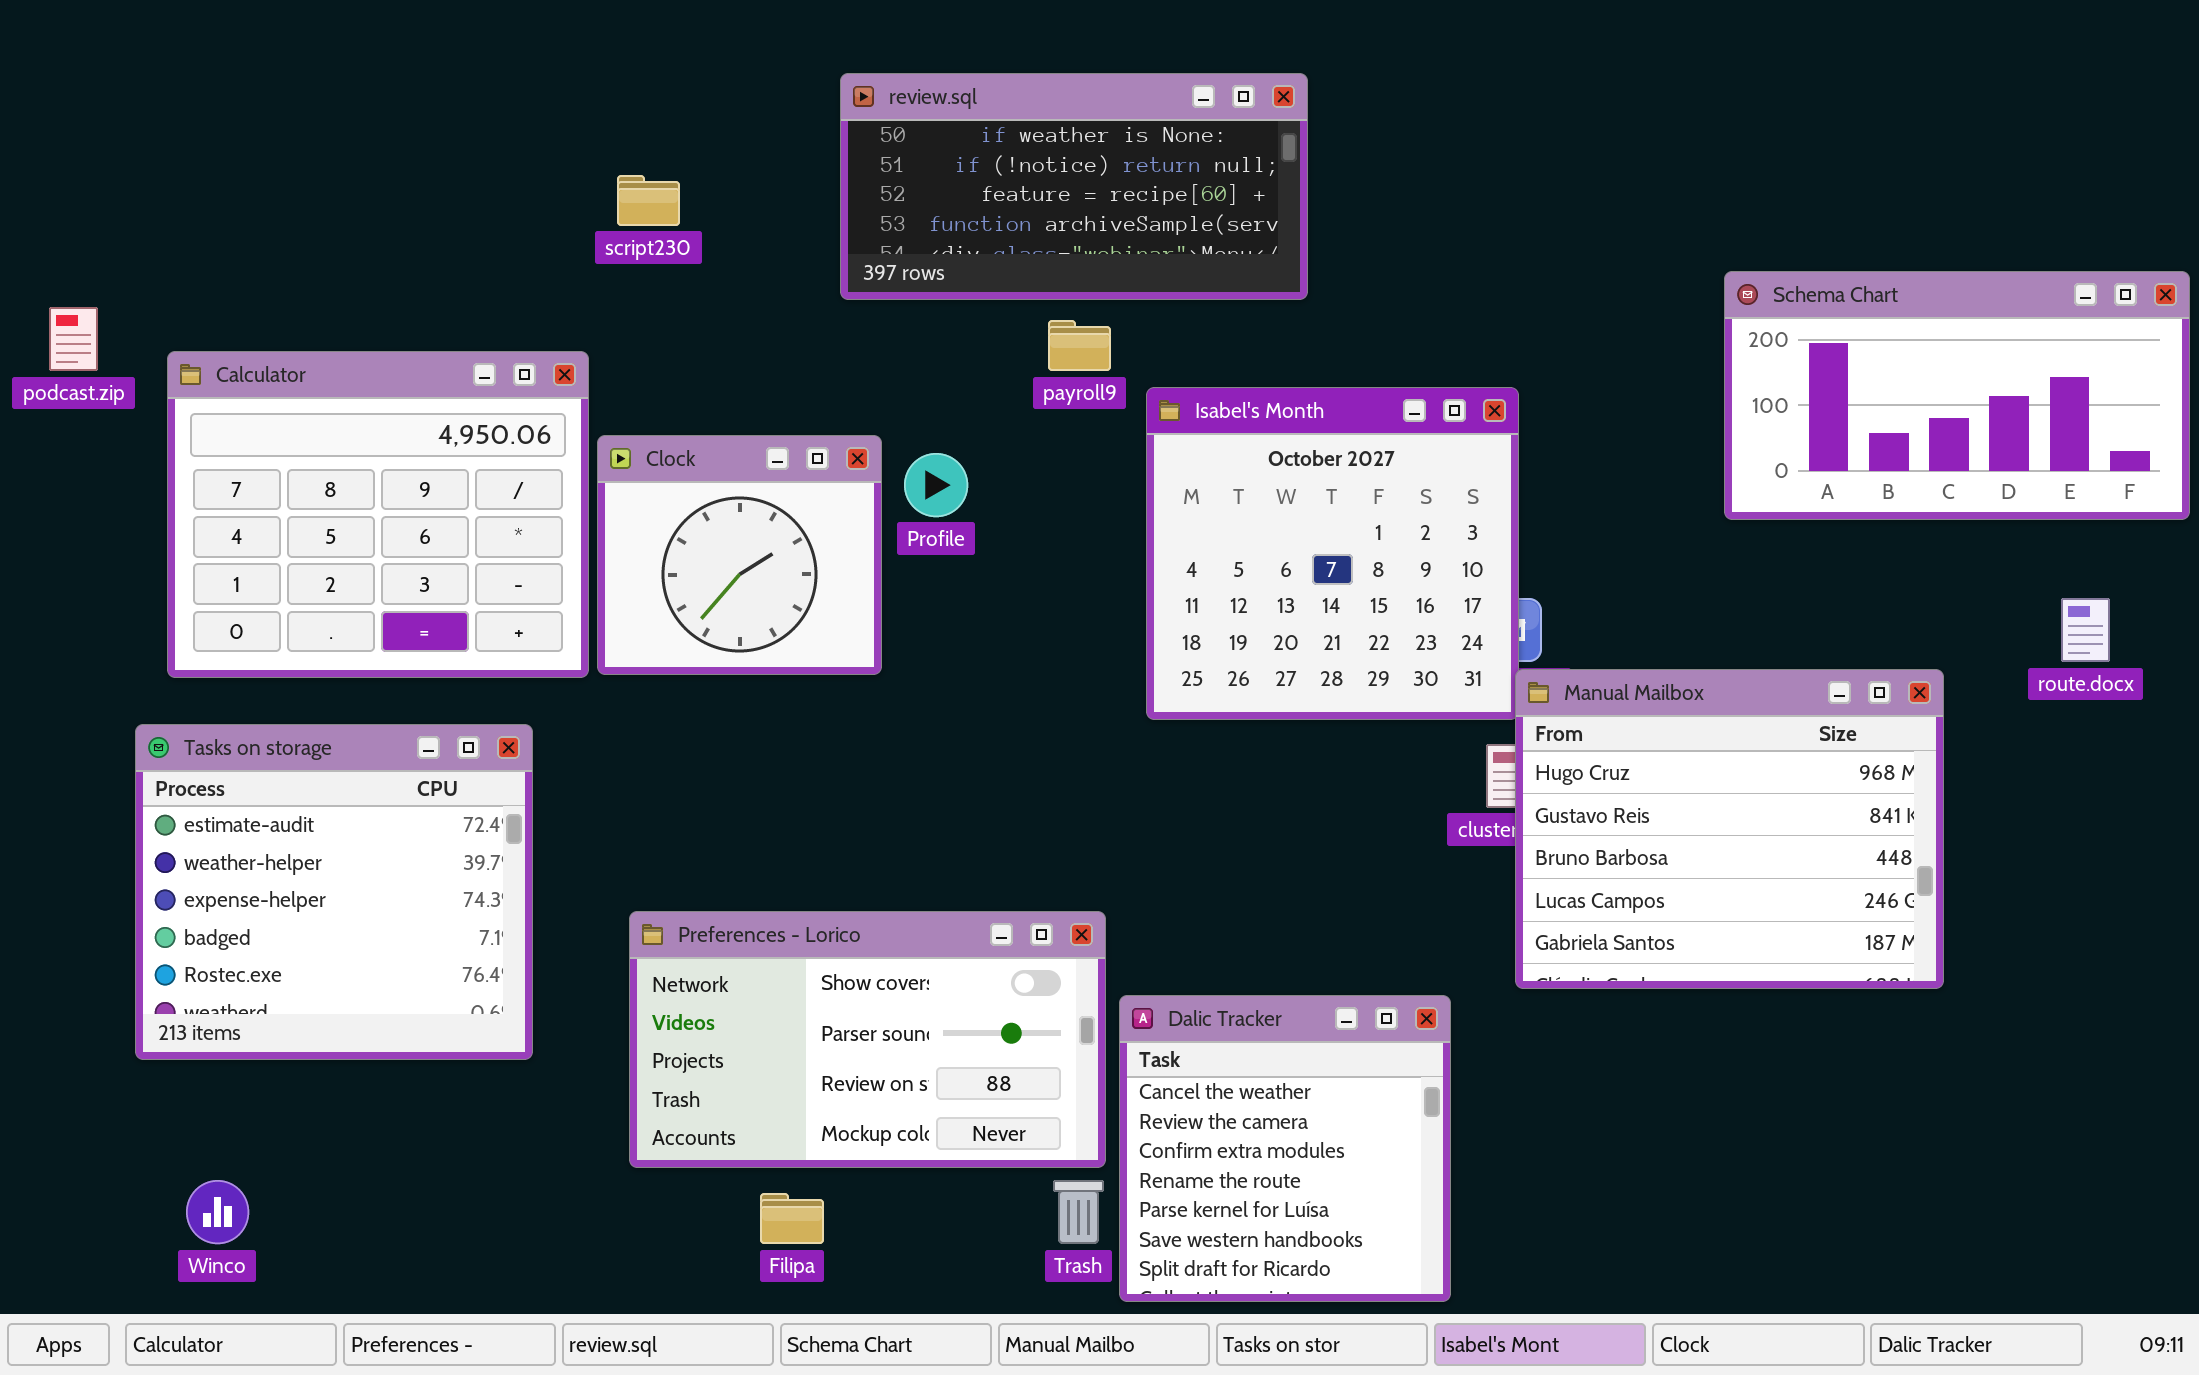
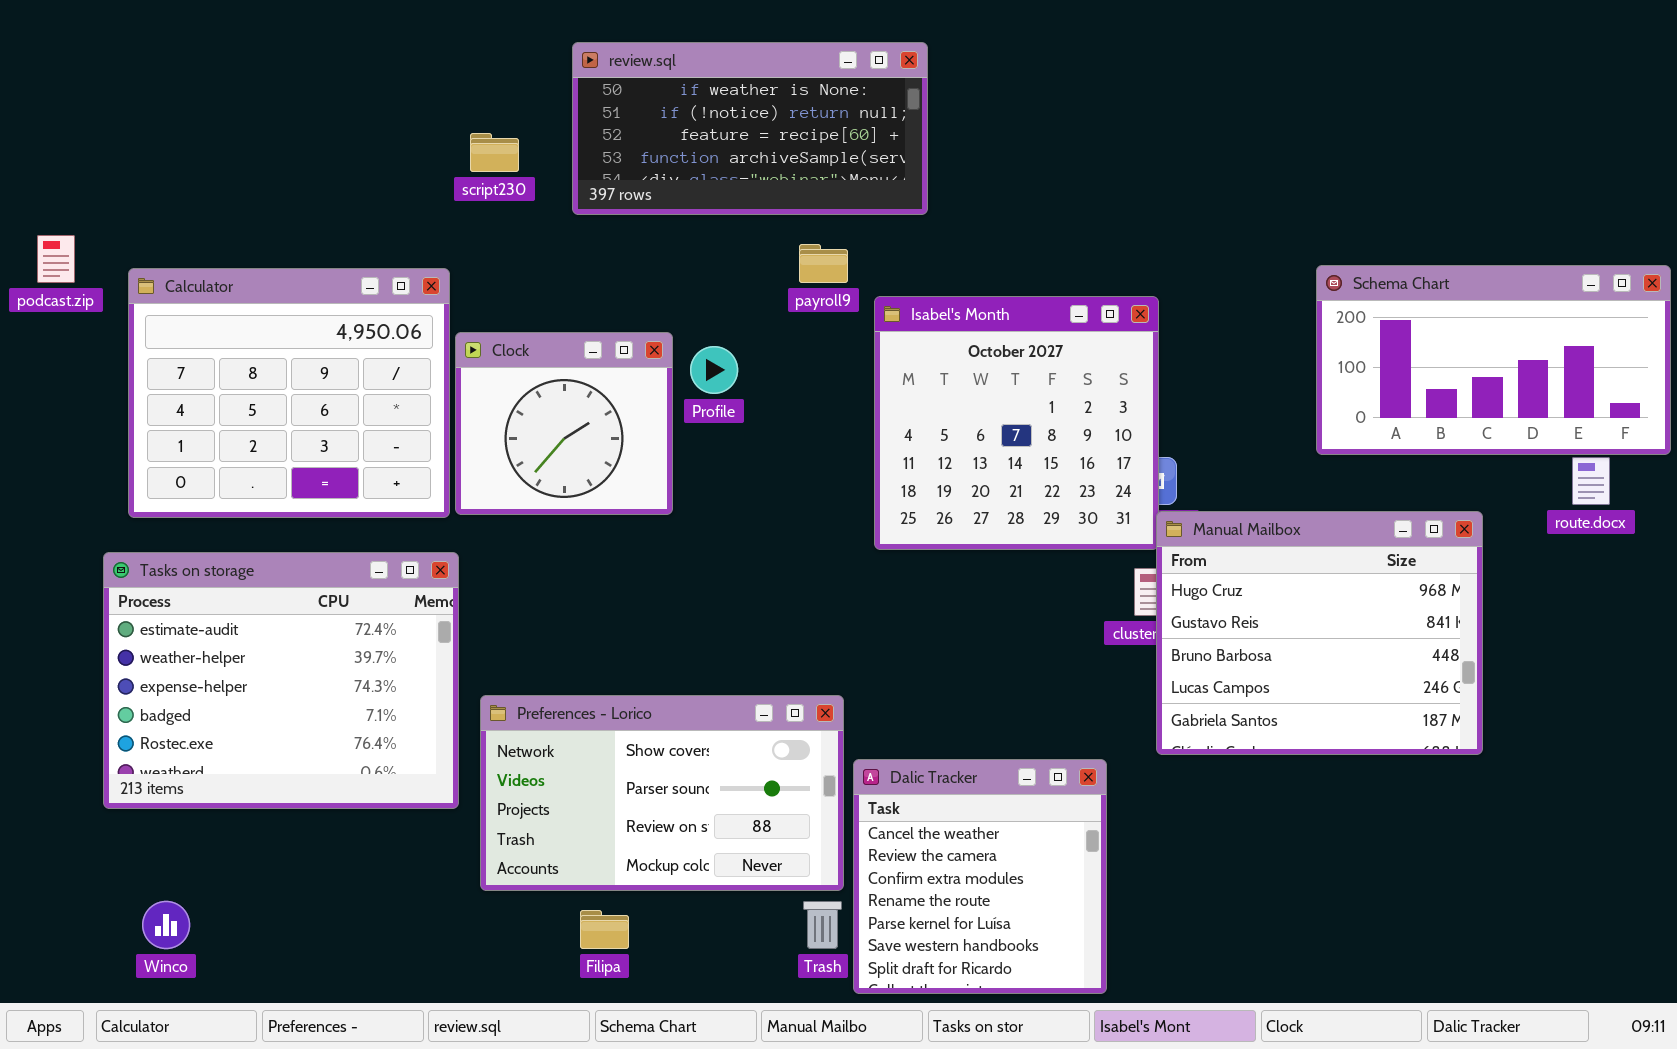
review.sql: [840,73,1308,300] -> [572,42,928,215], moved
Schema Chart: [1724,271,2190,520] -> [1316,265,1671,455], moved
Tasks on storage: [135,724,533,1060] -> [103,552,459,809], resized

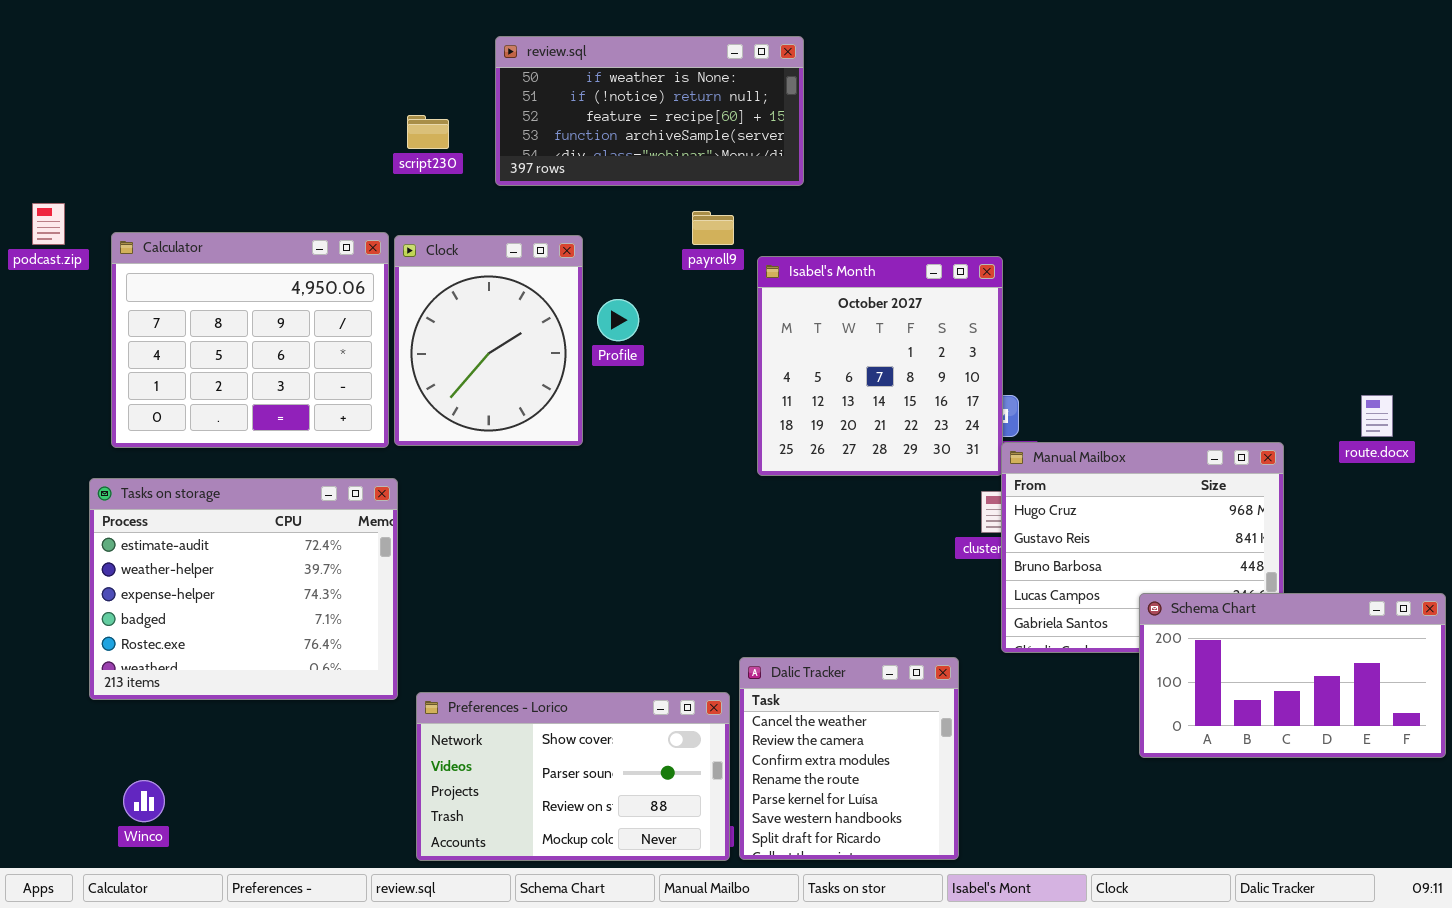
Schema Chart: [1316,265,1671,455] -> [1139,593,1446,758], moved
Clock: [455,332,673,515] -> [394,235,583,446], resized
Preferences - Lorico: [480,695,844,891] -> [416,692,730,861], moved

